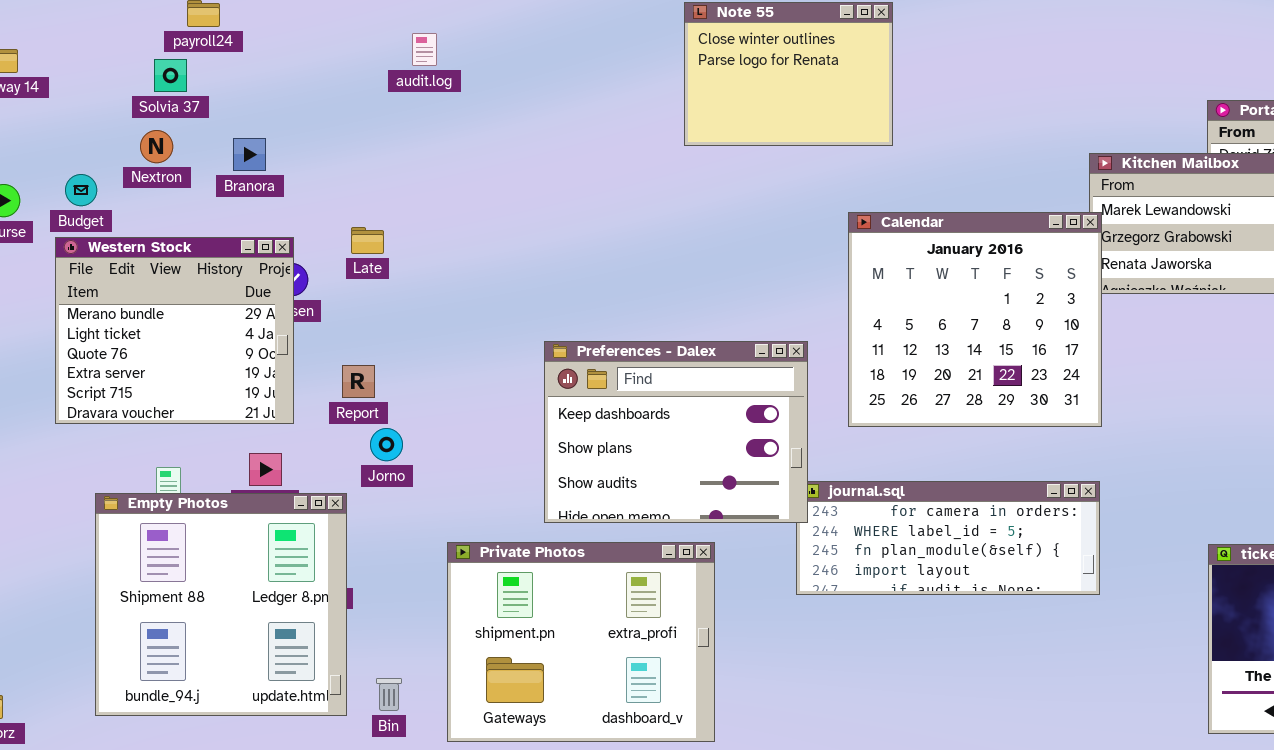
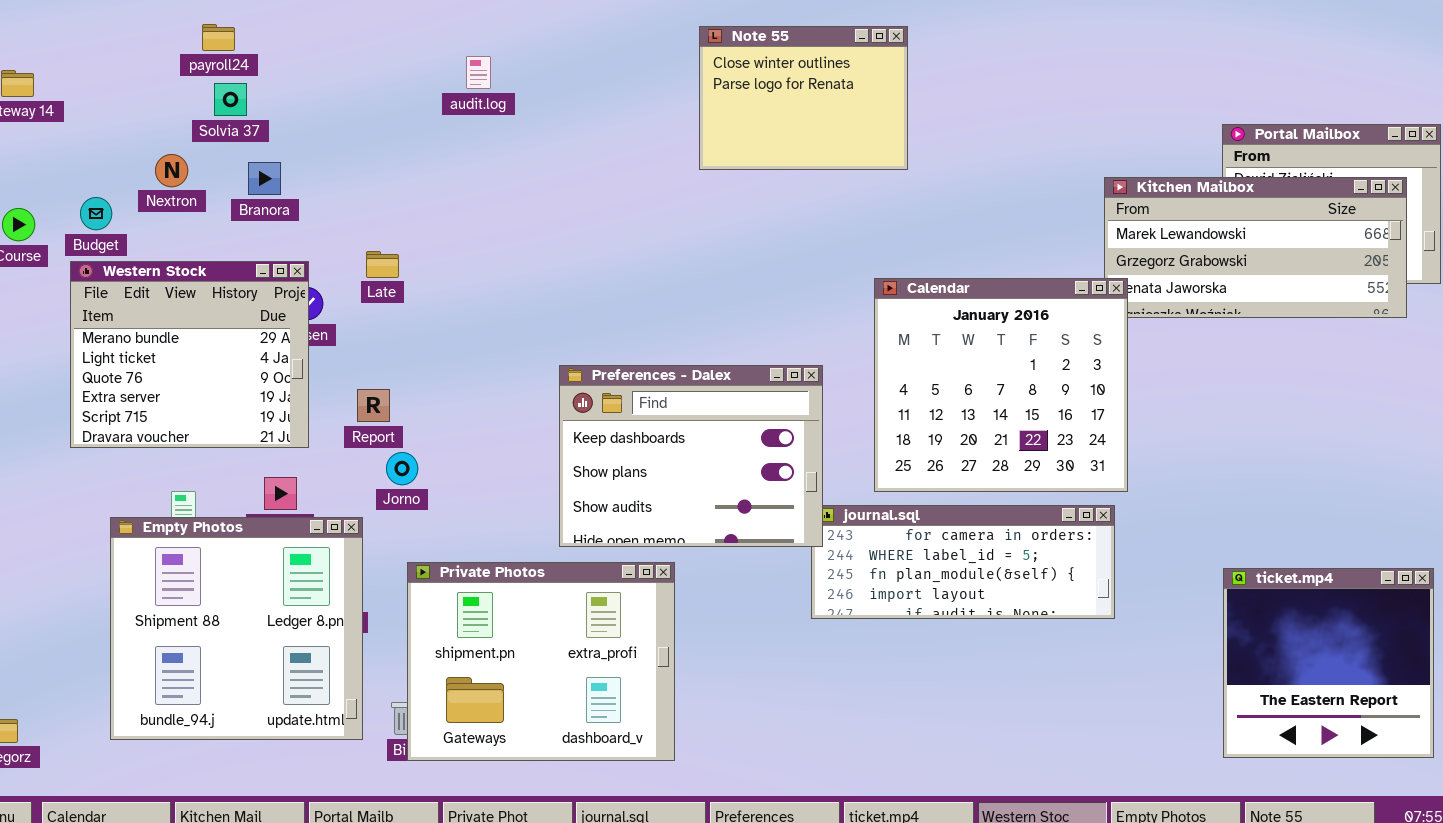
audit.log: [412,33,437,66] -> [466,56,491,89], moved
Solvia 37: [154,59,187,92] -> [214,83,247,116], moved
Calendar: [848,212,1102,427] -> [874,278,1128,492], moved
Private Photos: [447,542,715,742] -> [407,562,675,761], moved

